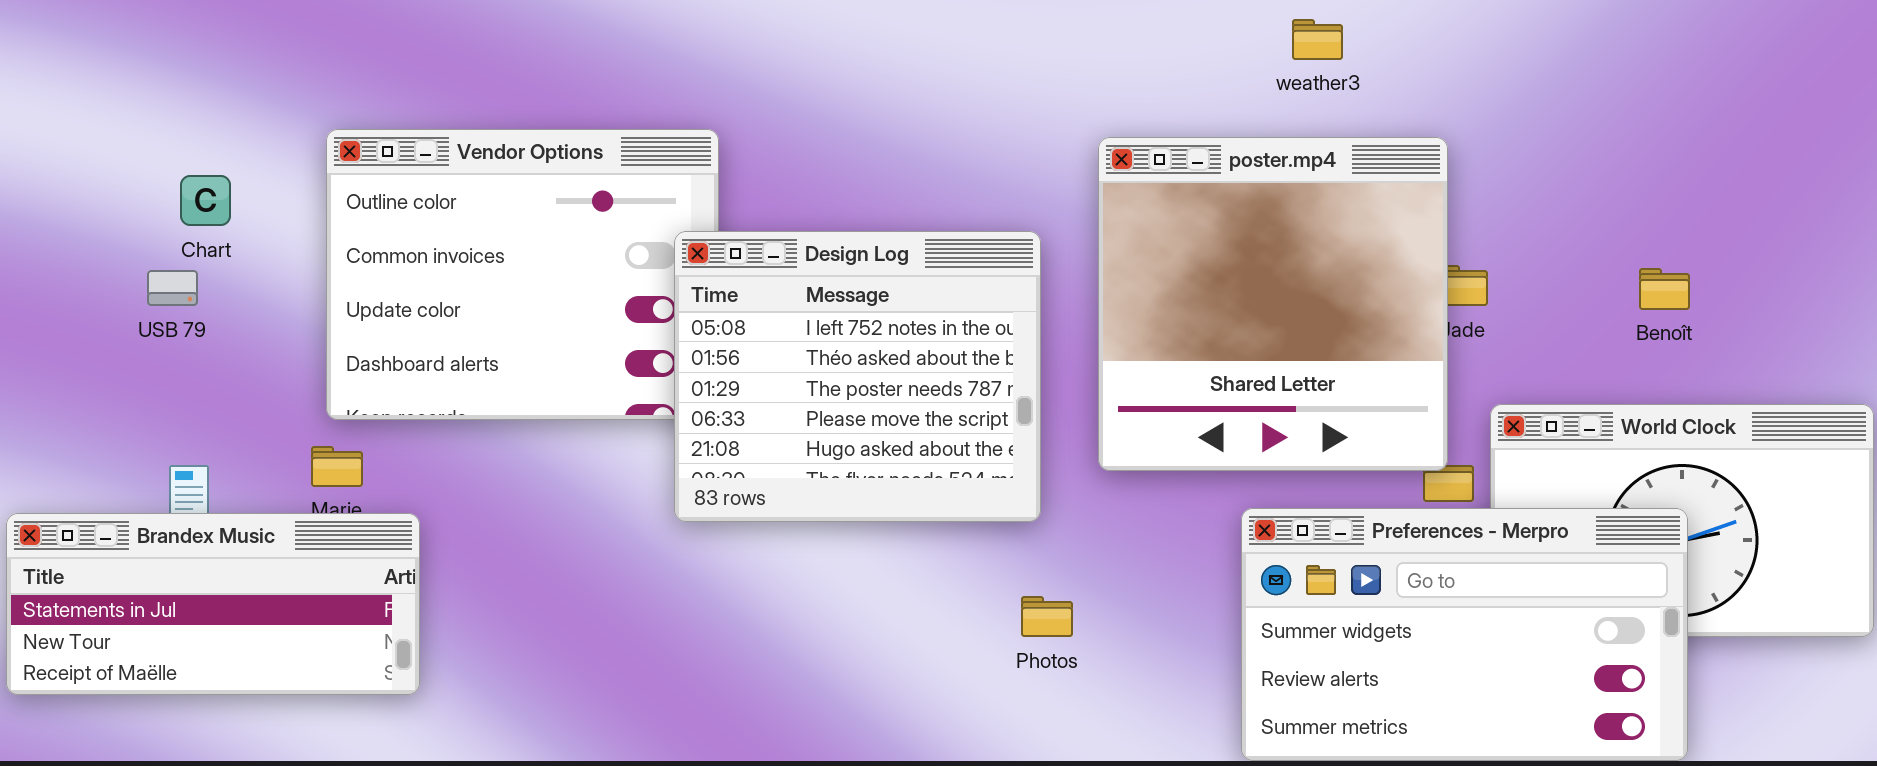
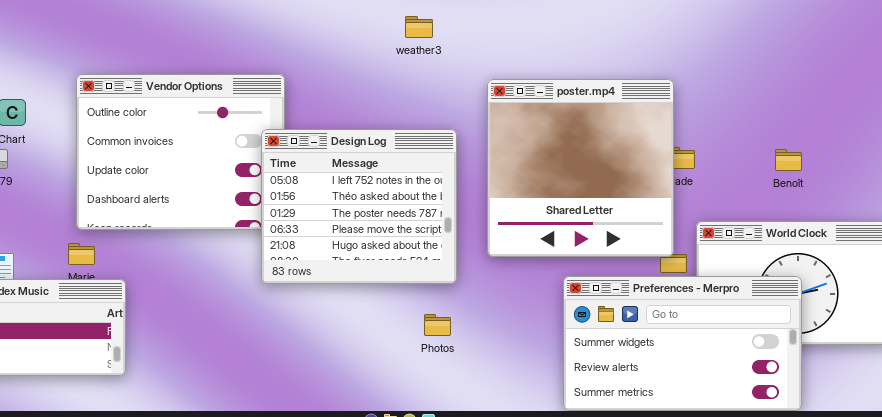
weather3: [1292,19,1343,60] -> [405,16,433,38], moved
Photos: [1021,596,1073,637] -> [424,314,451,336], moved

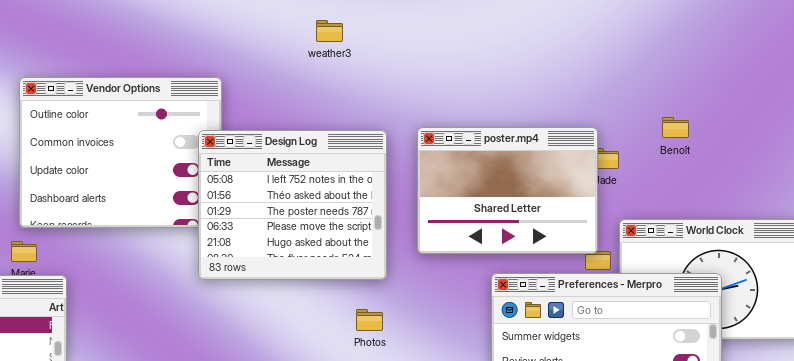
weather3: [405,16,433,38] -> [316,20,343,42], moved
poster.mp4: [487,79,674,257] -> [417,127,598,254], resized
Benoît: [775,149,802,171] -> [662,117,689,138], moved

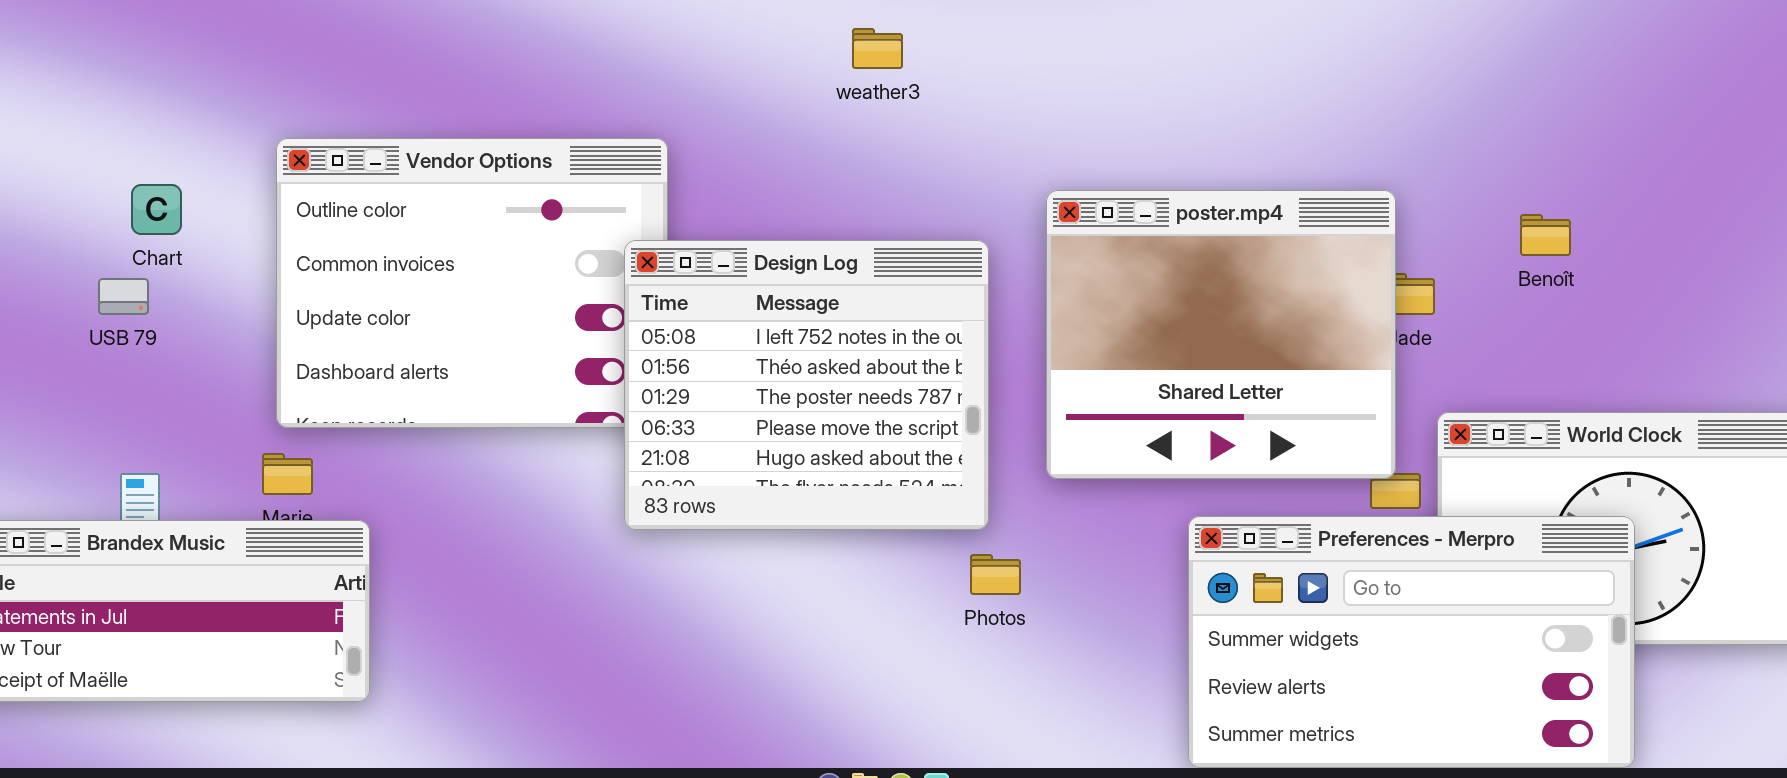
poster.mp4: [417,127,598,254] -> [1046,190,1396,479], resized
Photos: [356,309,383,331] -> [970,554,1021,595], moved

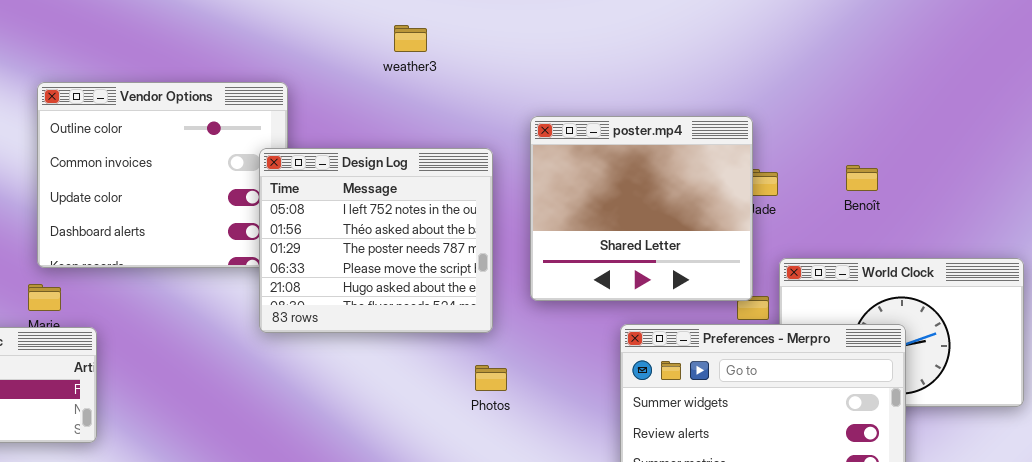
weather3: [852,28,903,69] -> [394,25,427,52], moved
Benoît: [1520,214,1571,256] -> [846,165,878,191], moved
Photos: [970,554,1021,595] -> [475,365,507,391], moved

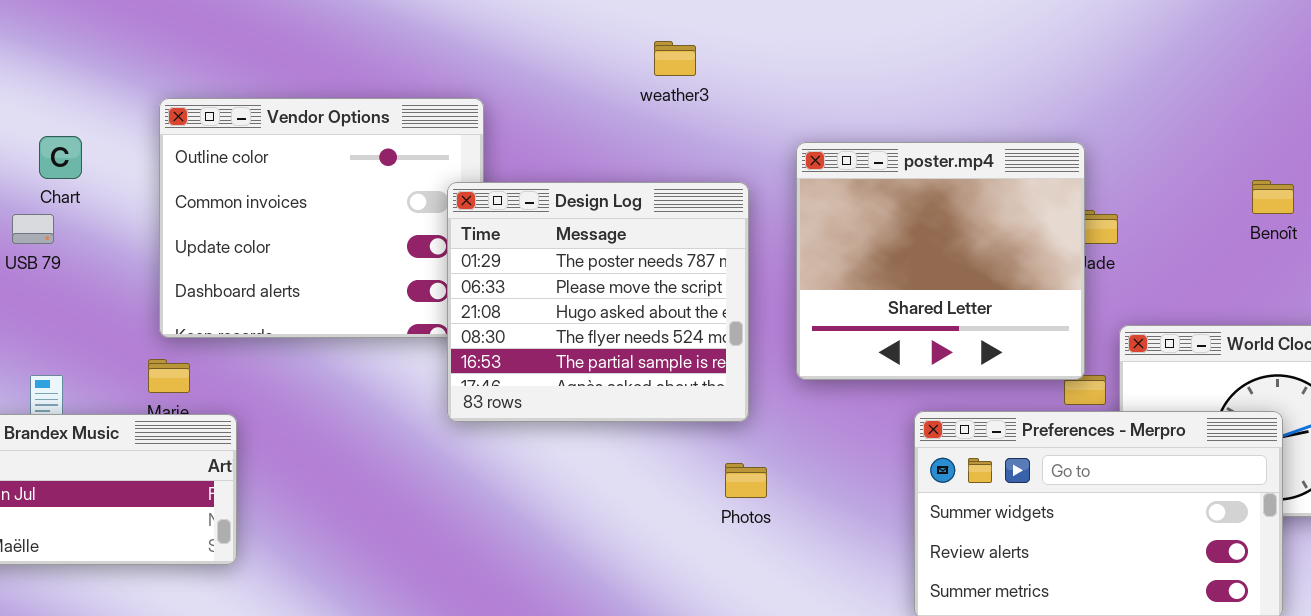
weather3: [394,25,427,52] -> [654,41,696,76], moved
Design Log: [259,148,493,333] -> [447,182,749,422], scrolled down 2 rows
Benoît: [846,165,878,191] -> [1252,180,1294,214], moved

